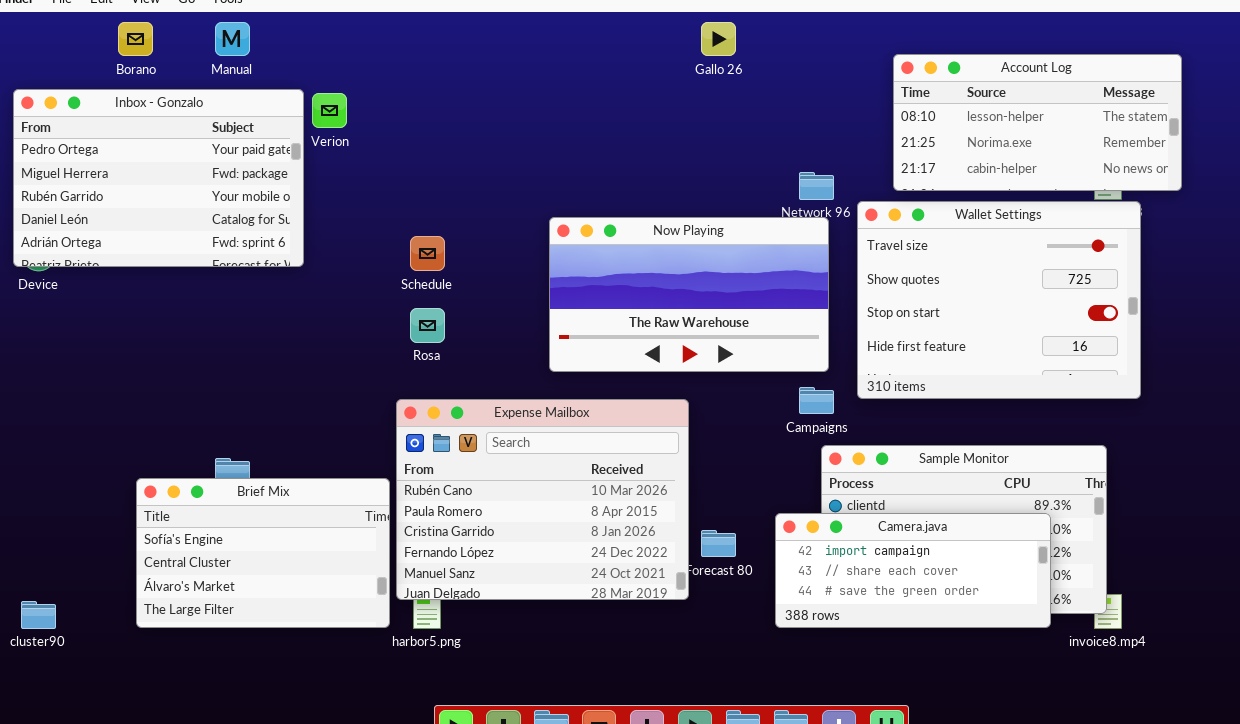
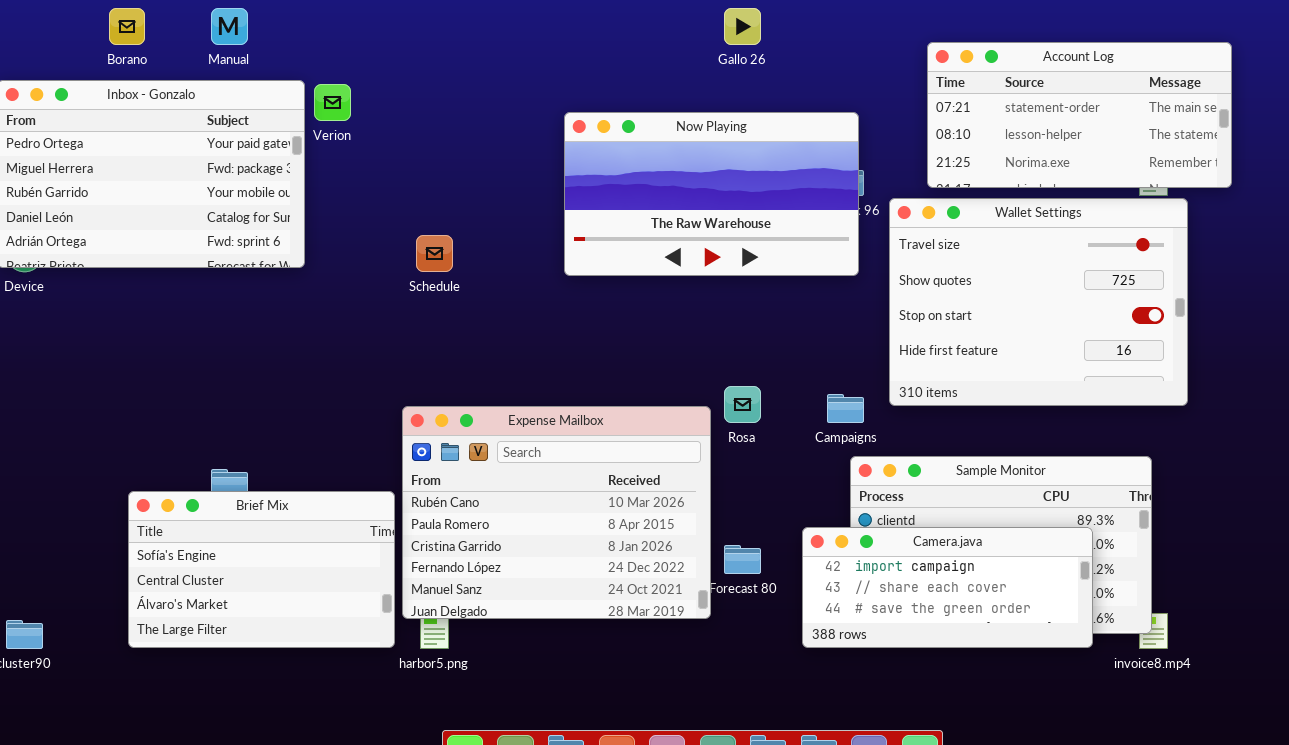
Account Log: [893,54,1182,191] -> [927,42,1232,188], scrolled up 1 row
Now Playing: [549,217,829,372] -> [564,112,859,276], moved
Rosa: [410,308,445,343] -> [724,386,761,423], moved

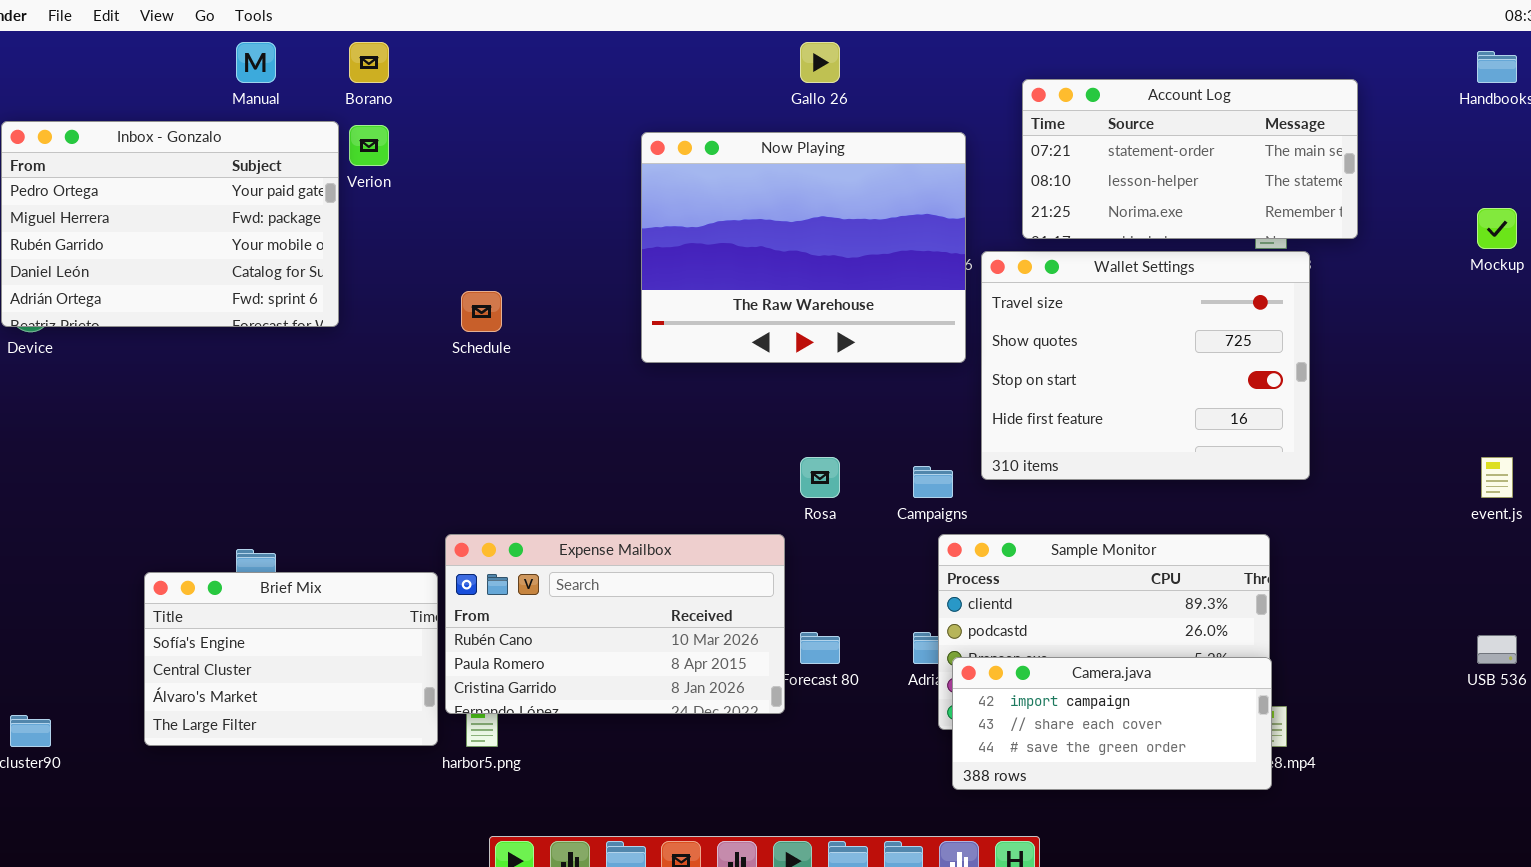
Borano: [109,8,145,45] -> [349,42,389,83], moved
Now Playing: [564,112,859,276] -> [641,132,966,363], moved, resized
Expense Mailbox: [402,406,711,619] -> [445,534,785,714], resized
Camera.java: [802,527,1093,648] -> [952,657,1272,790], moved

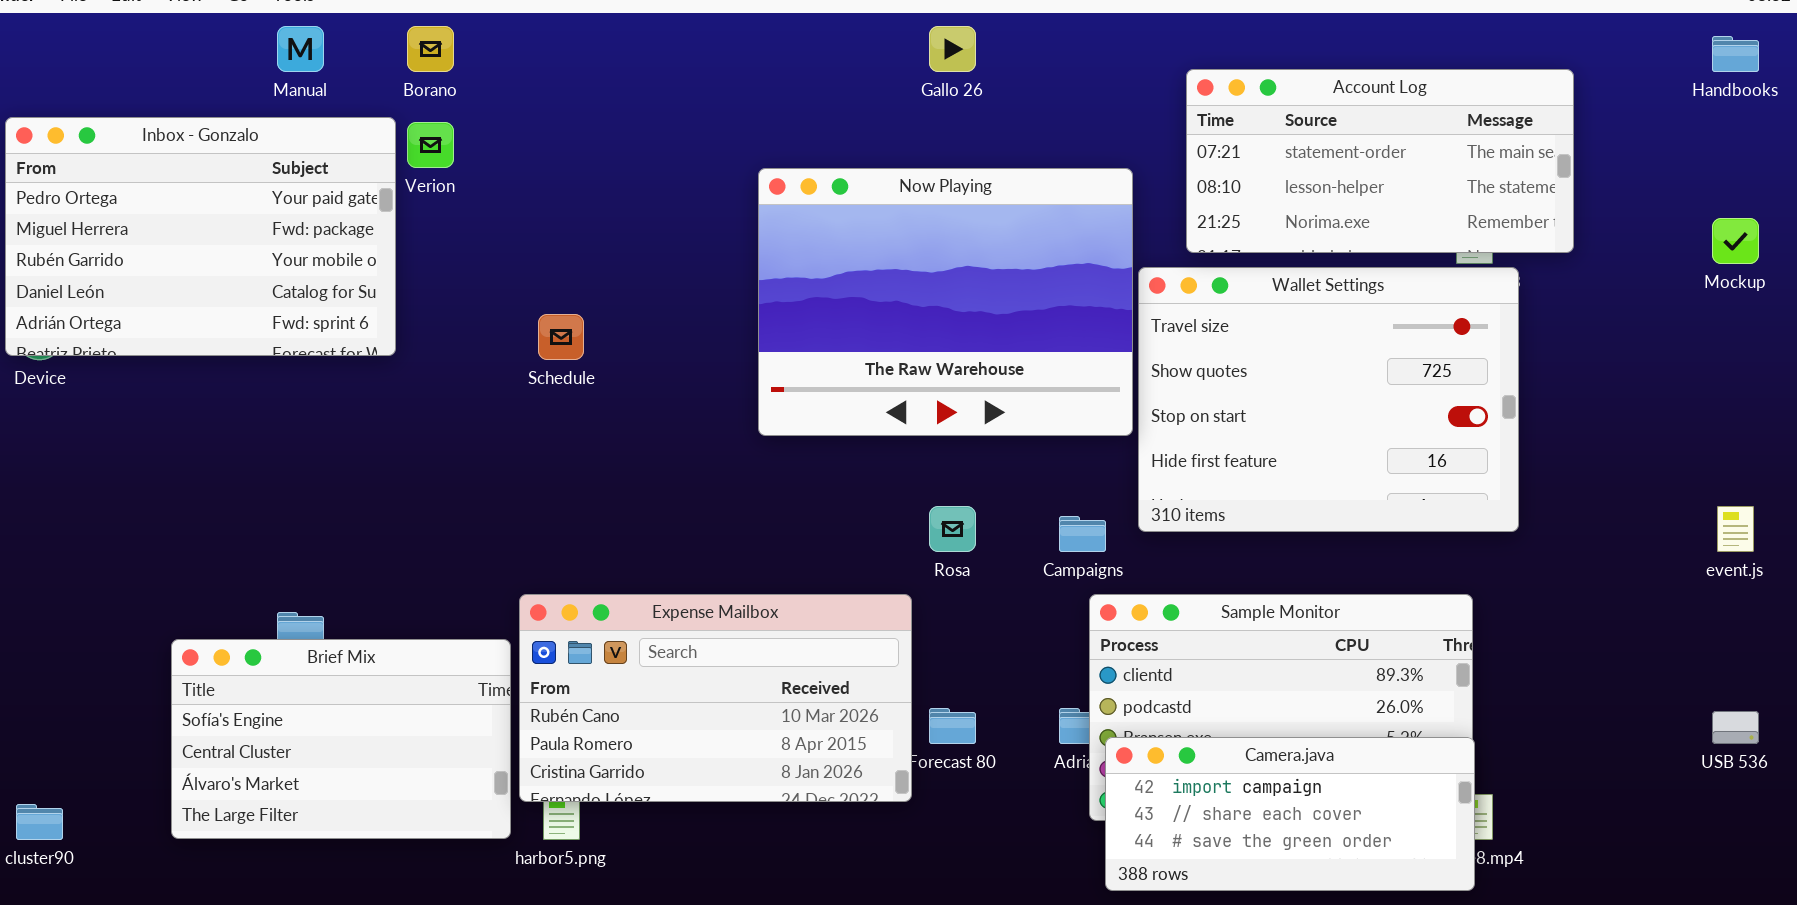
Now Playing: [641,132,966,363] -> [758,168,1133,436], moved

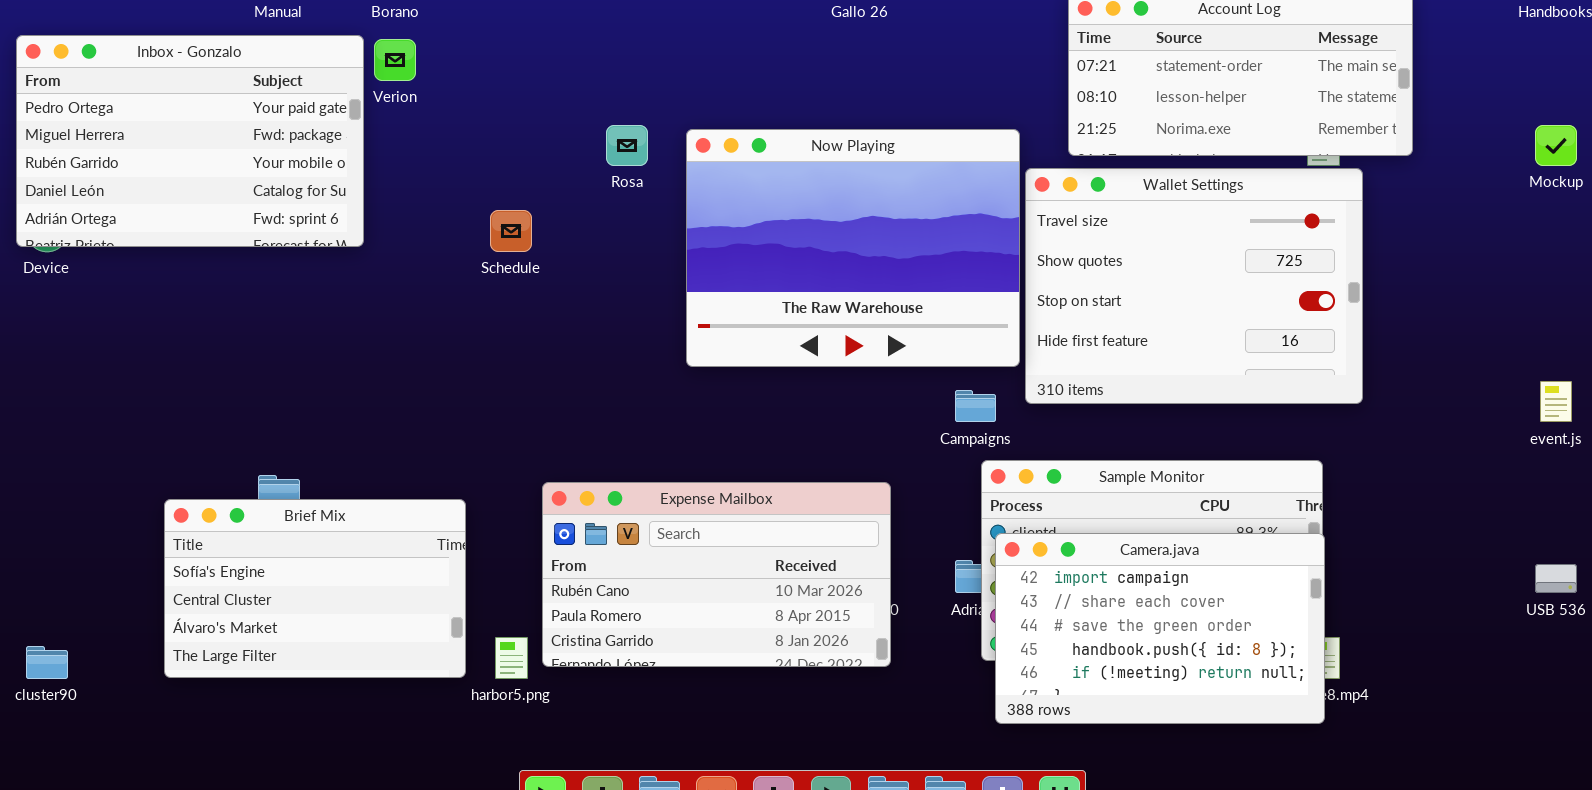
Now Playing: [758,168,1133,436] -> [686,129,1020,367], moved
Rosa: [929,506,976,552] -> [606,125,648,166], moved
Expense Mailbox: [519,594,912,802] -> [542,482,891,667], moved
Camera.java: [1105,737,1475,891] -> [995,533,1325,724], resized

